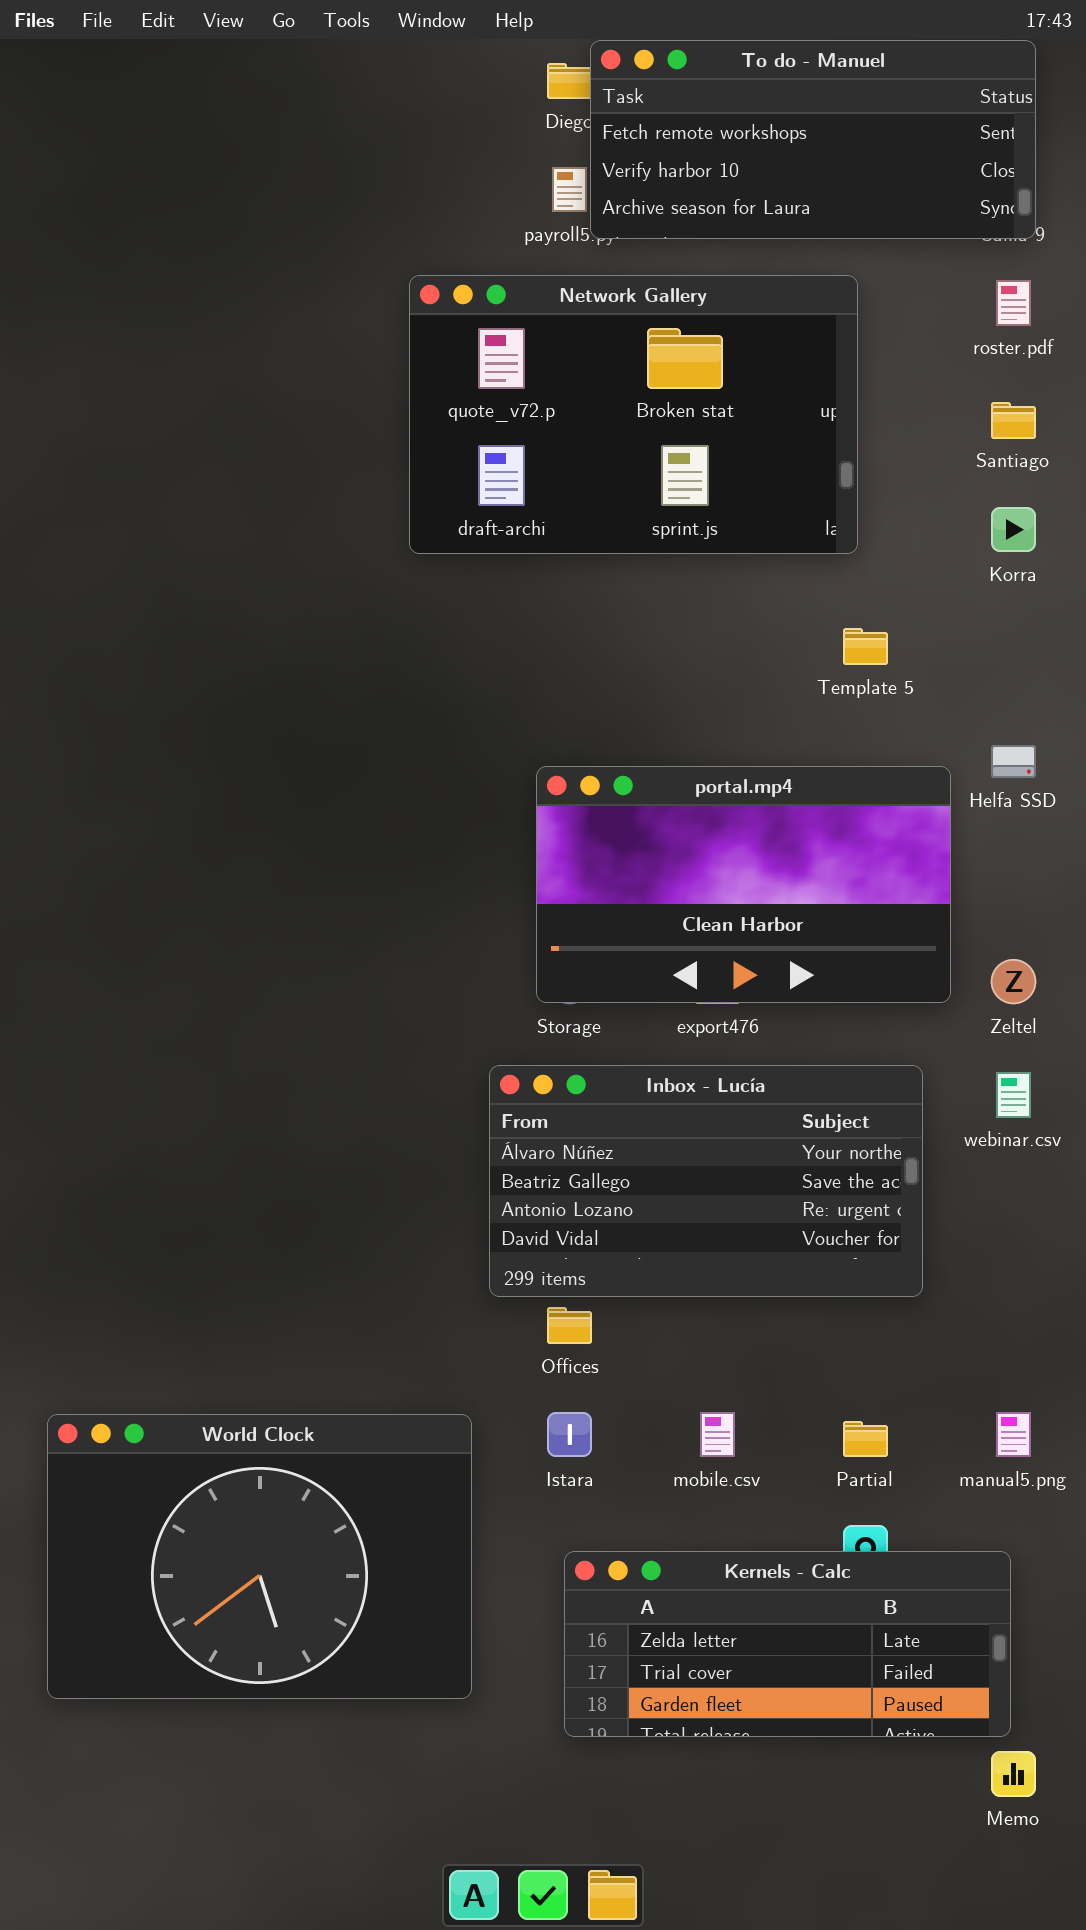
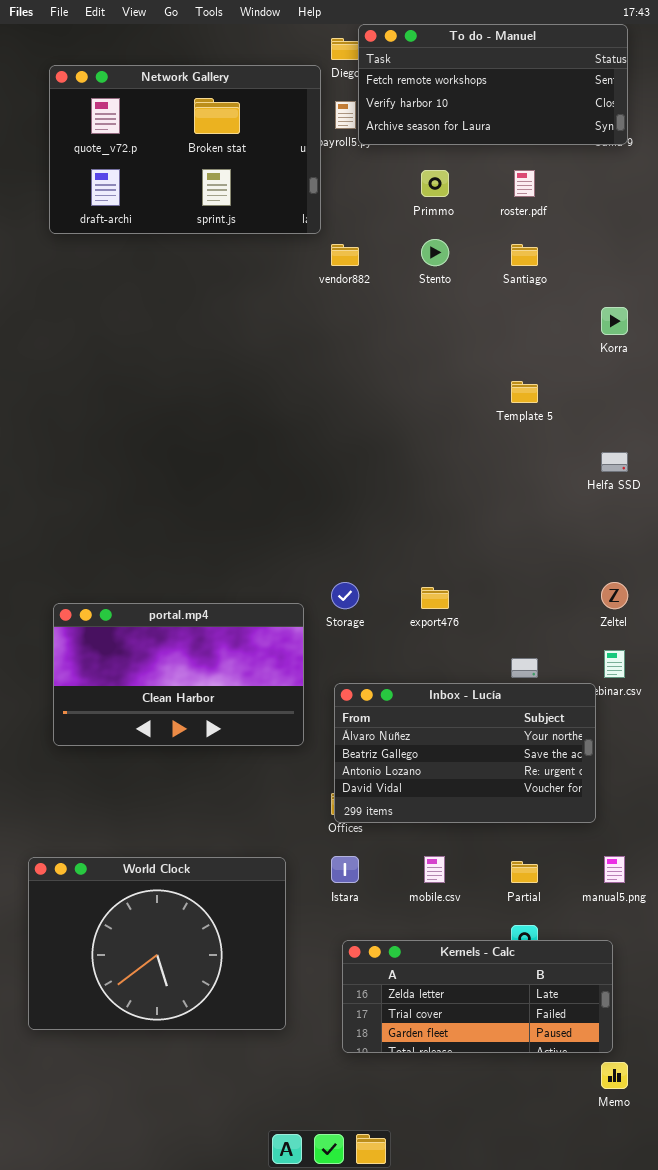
Network Gallery: [409,275,858,554] -> [49,65,321,234], moved
roster.pdf: [996,280,1031,326] -> [514,170,535,197], moved
Santiago: [991,402,1036,439] -> [511,244,538,266], moved
portal.mp4: [536,766,951,1003] -> [53,603,304,746], moved
Inbox - Lucía: [489,1065,923,1297] -> [334,683,596,823], moved

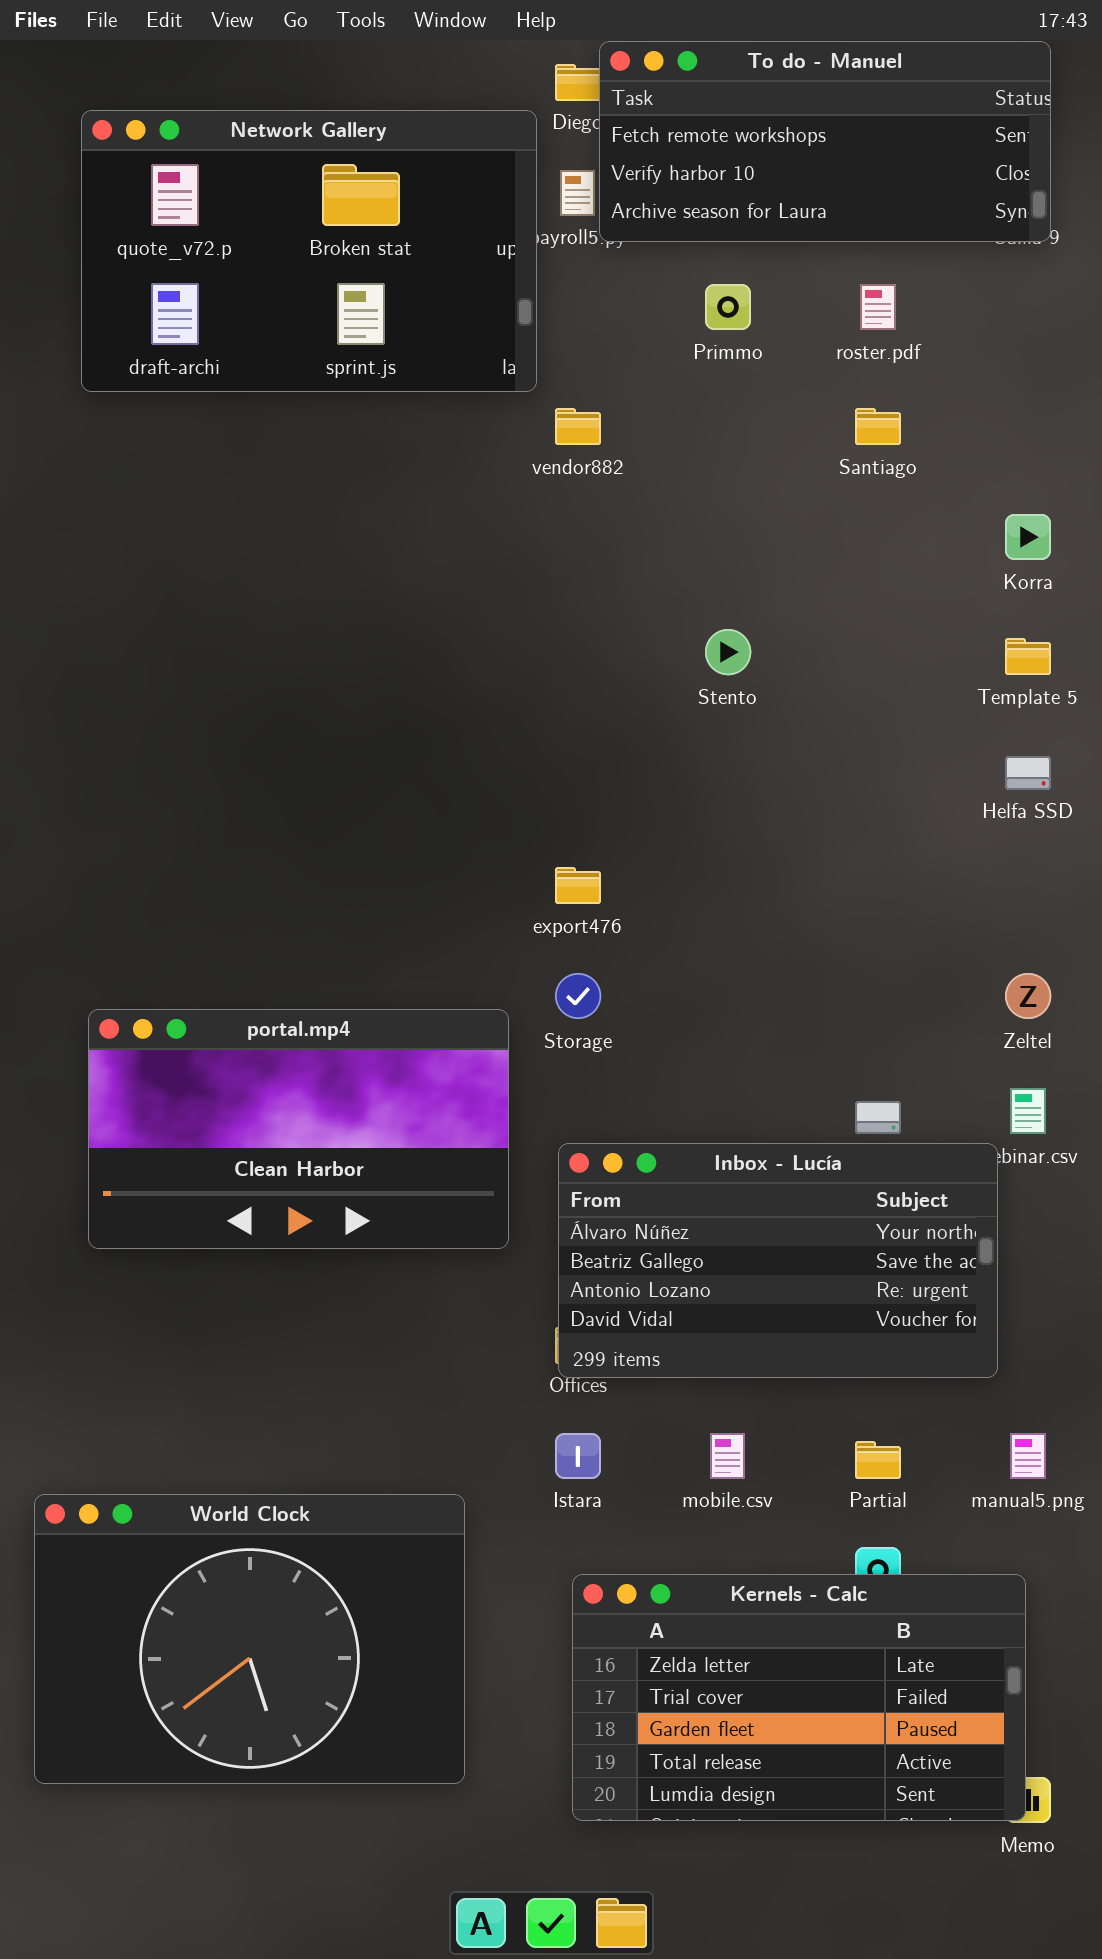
Stento: [421,239,449,266] -> [705,629,751,675], moved
Template 5: [511,381,538,403] -> [1005,638,1051,675], moved
export476: [421,587,449,609] -> [555,867,601,904], moved
World Clock: [28,857,286,1030] -> [34,1494,465,1784], moved
Kernels - Calc: [342,940,613,1053] -> [572,1574,1026,1821], resized

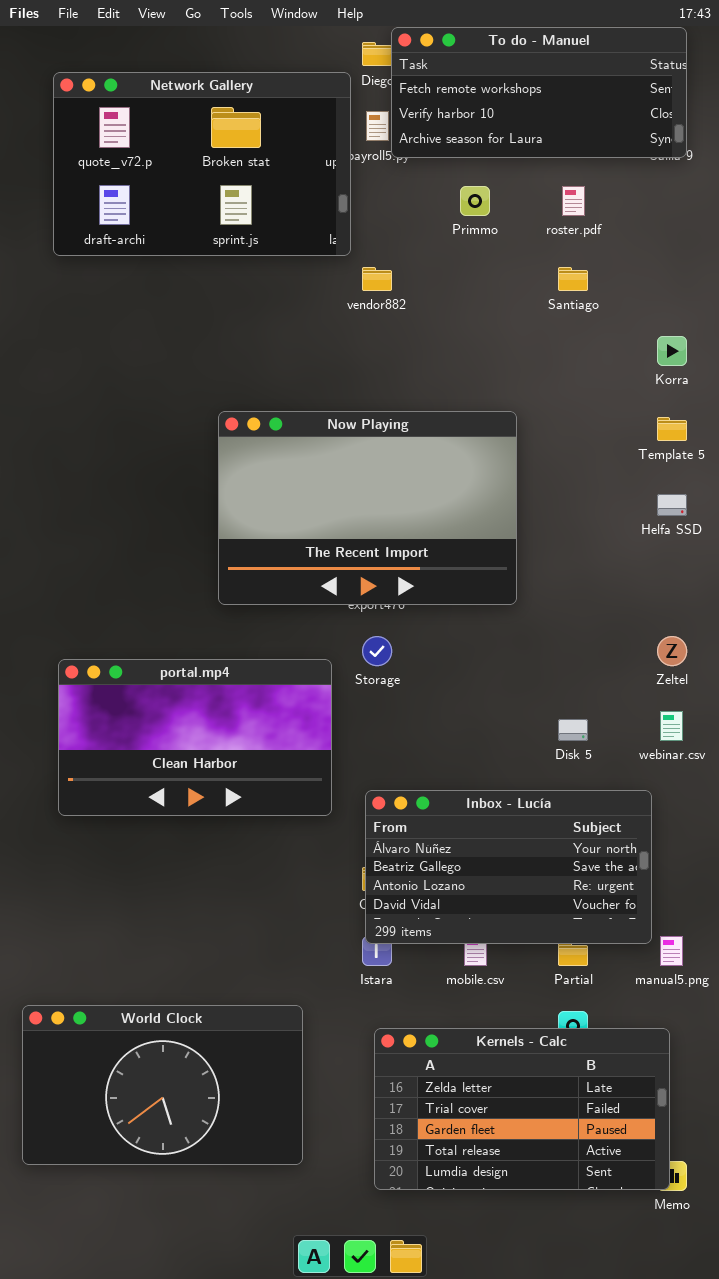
Now Playing: none -> [218,411,517,605], opened
Inbox - Lucía: [558,1143,998,1378] -> [365,790,652,944], moved
World Clock: [34,1494,465,1784] -> [22,1005,303,1165], resized

